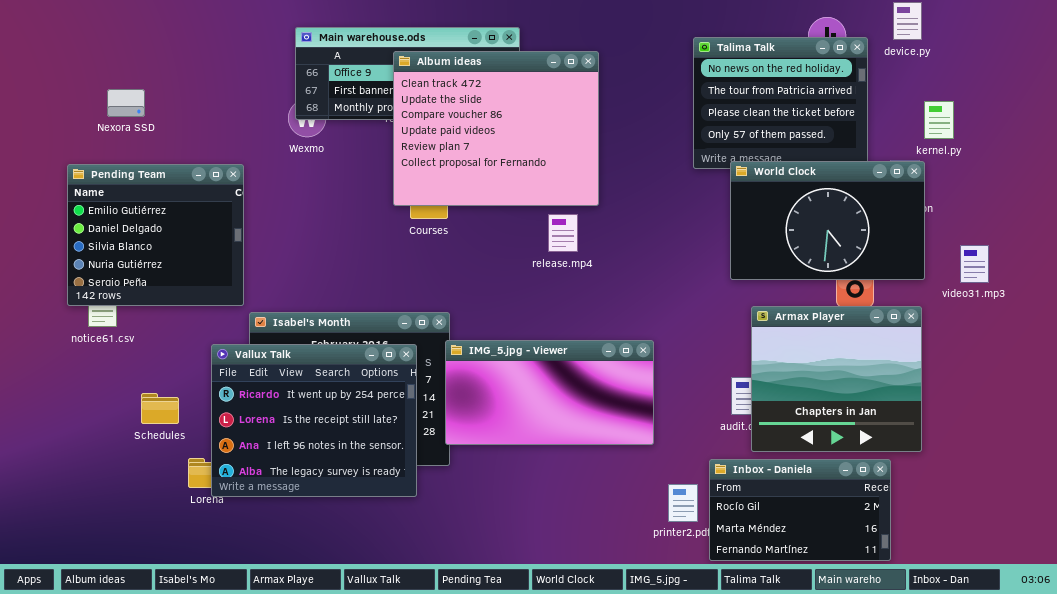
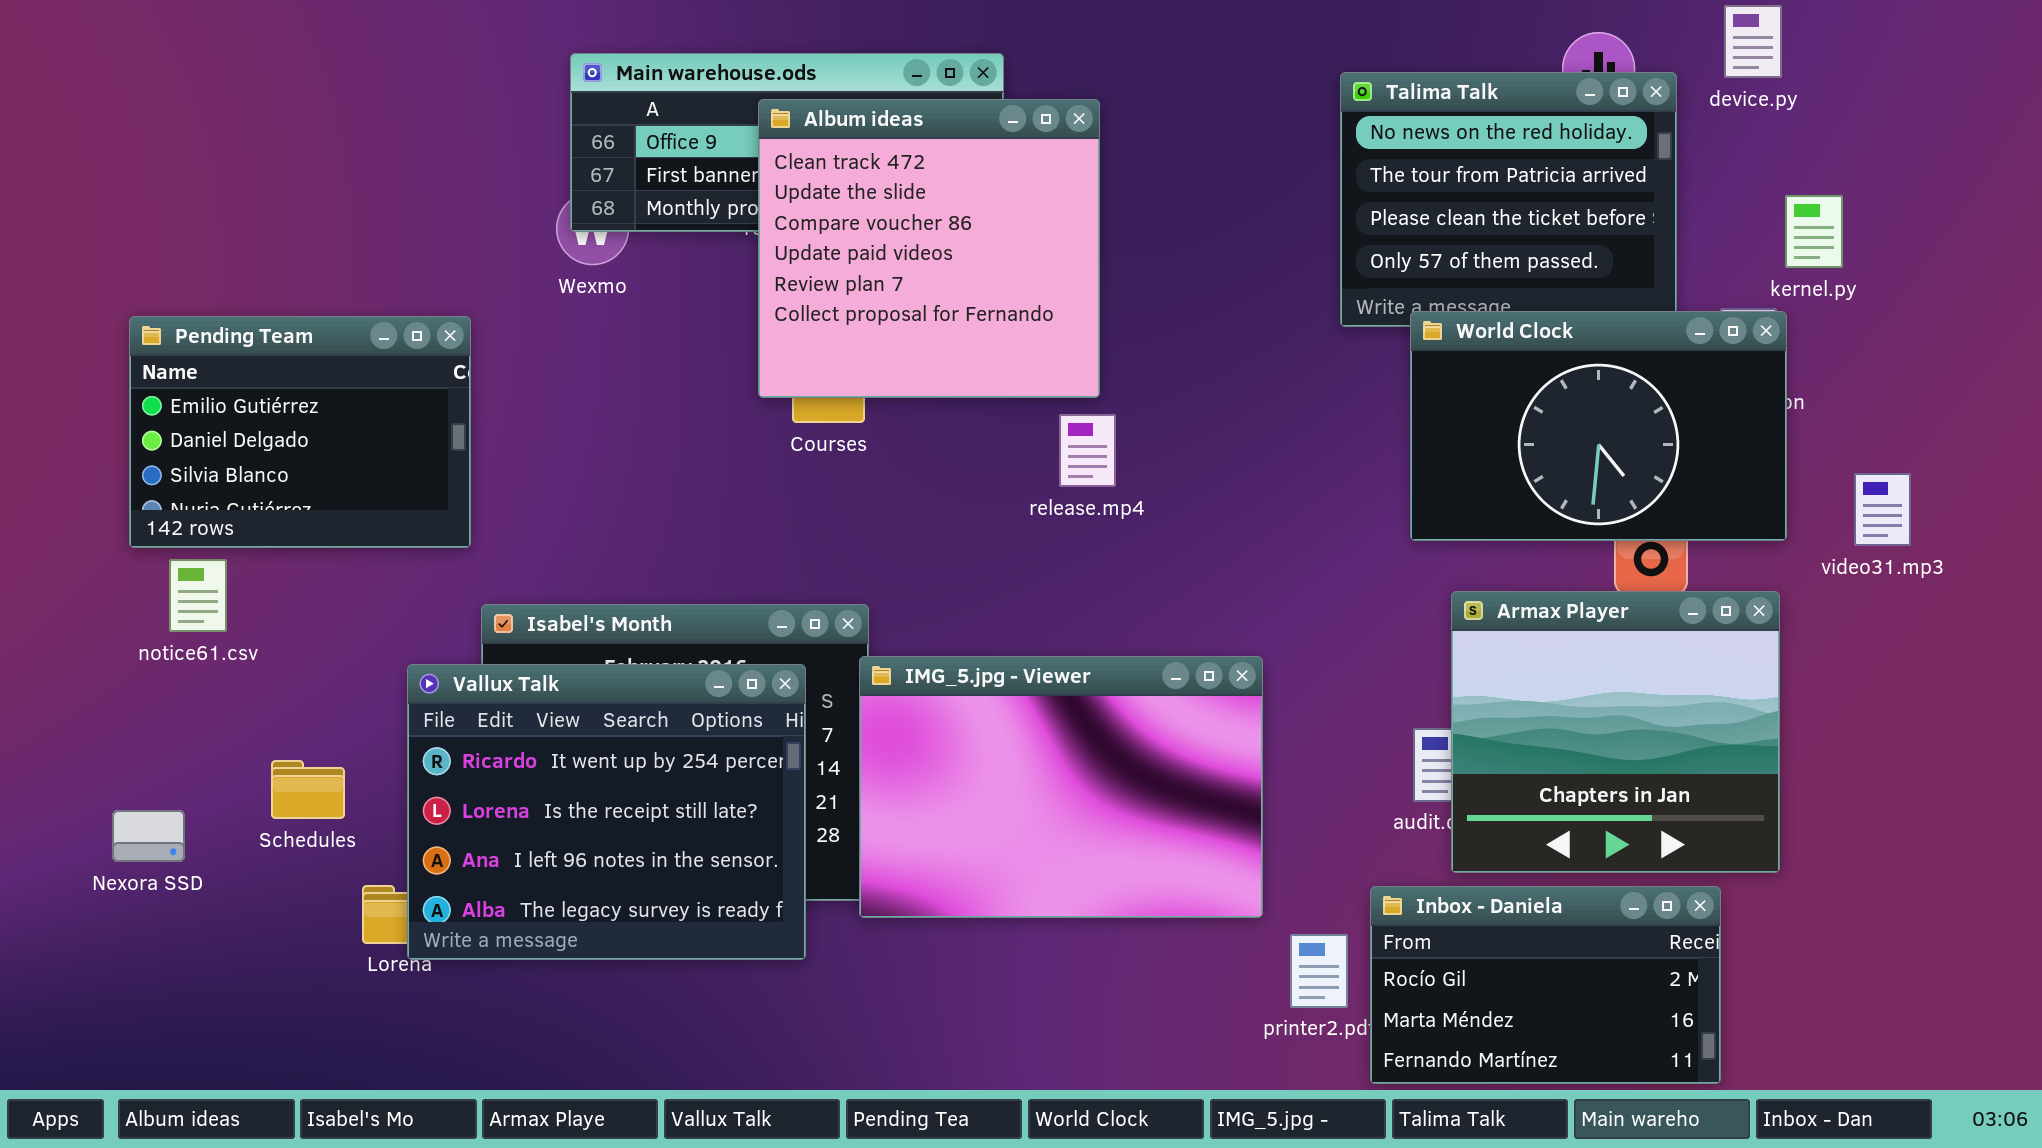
Album ideas: [393,51,599,206] -> [758,99,1100,398], resized
Nexora SSD: [107,89,145,117] -> [112,810,185,862], moved
Pending Team: [67,164,244,306] -> [129,316,471,548], resized
IMG_5.jpg - Viewer: [445,340,654,445] -> [859,656,1263,918], resized

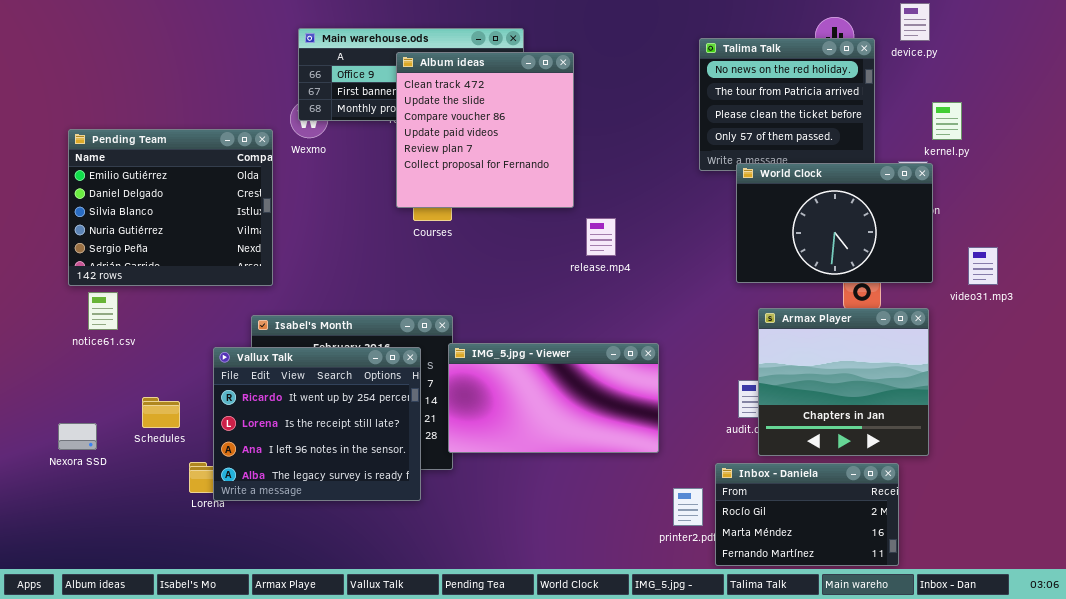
Pending Team: [129,316,471,548] -> [68,129,273,286], resized
release.mp4: [1059,414,1116,487] -> [586,218,616,256], moved
IMG_5.jpg - Viewer: [859,656,1263,918] -> [448,343,659,453], resized

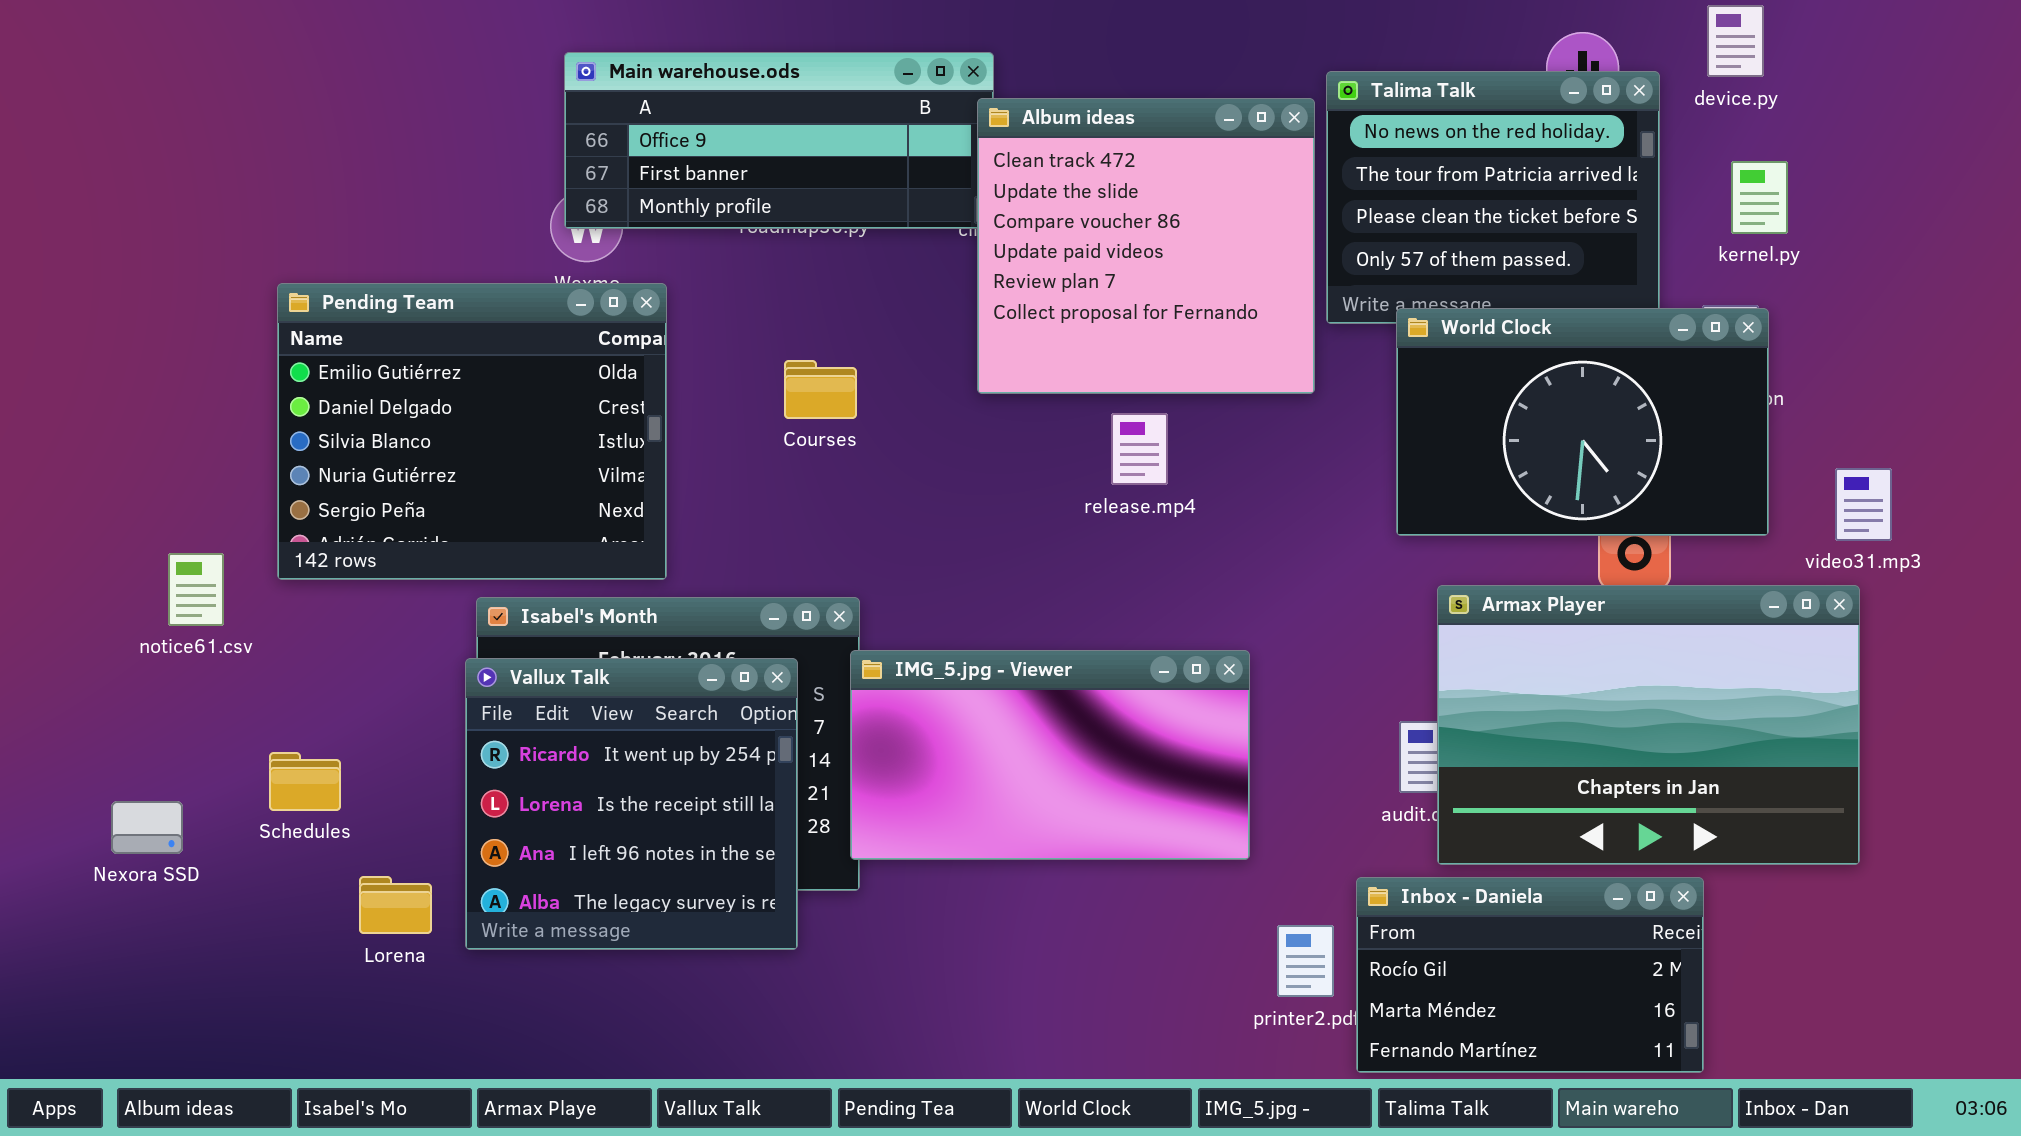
Album ideas: [396,52,574,208] -> [977,98,1315,394], moved
kernel.py: [932,102,962,140] -> [1731,161,1788,234], moved
Pending Team: [68,129,273,286] -> [277,283,667,580], moved
Armax Player: [758,308,929,456] -> [1437,585,1860,865], resized
Vallux Talk: [213,347,421,501] -> [465,658,798,950], resized

